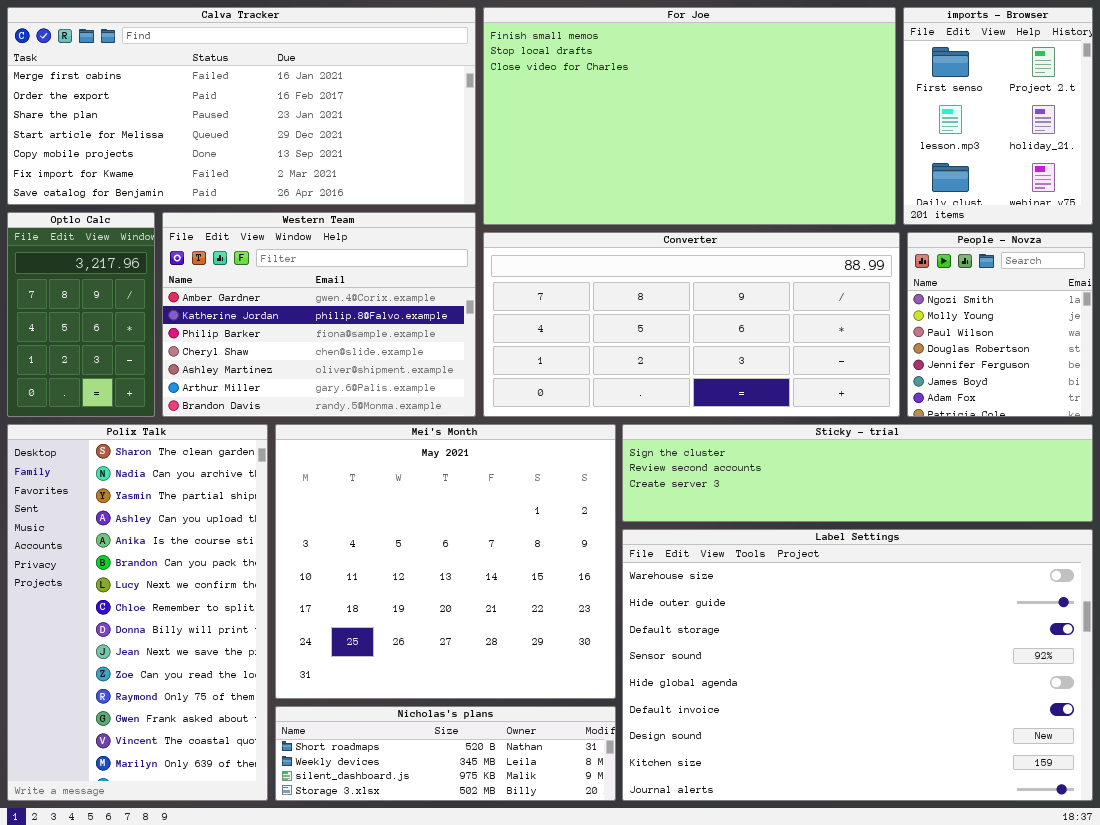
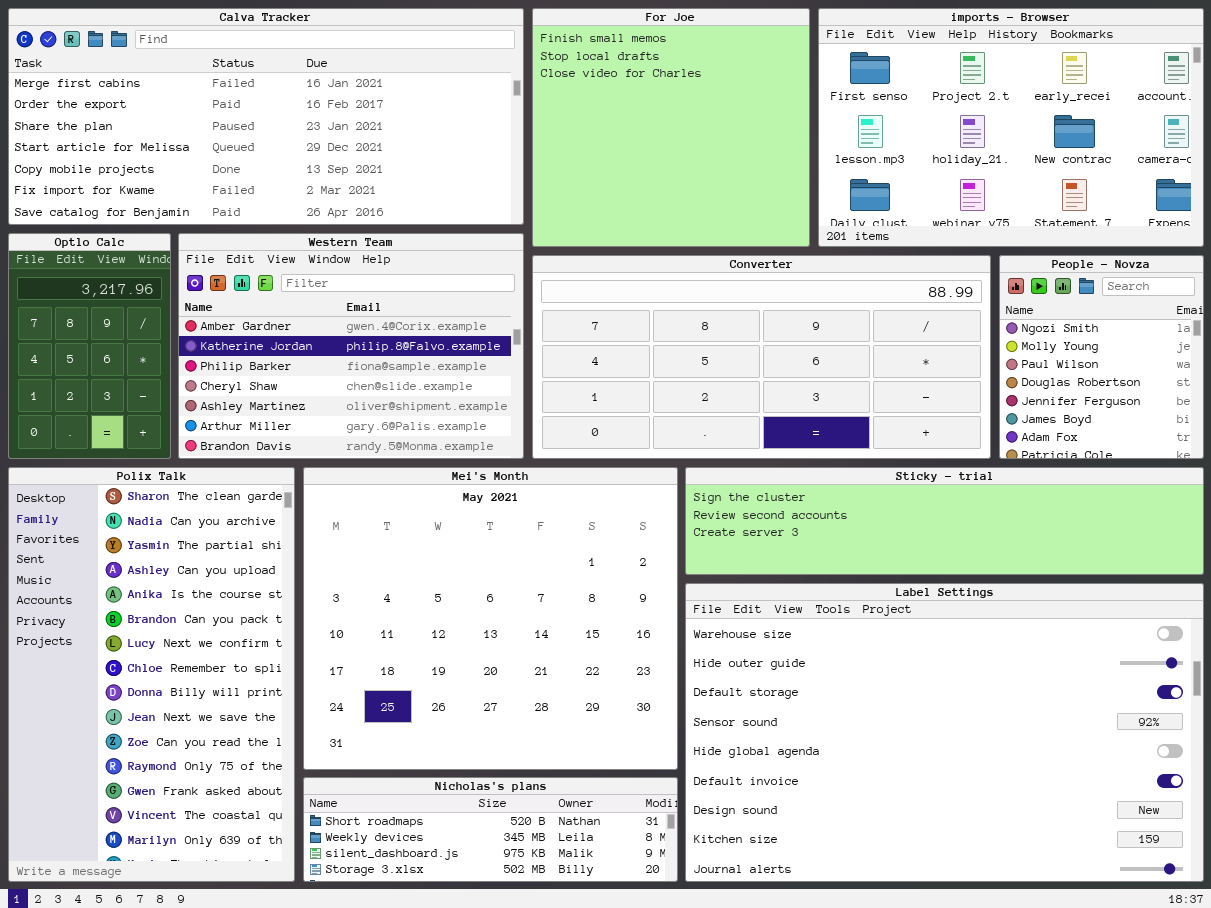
For Joe: [483,7,896,225] -> [532,8,810,247], resized
imports - Browser: [903,7,1093,225] -> [818,8,1204,247], resized

